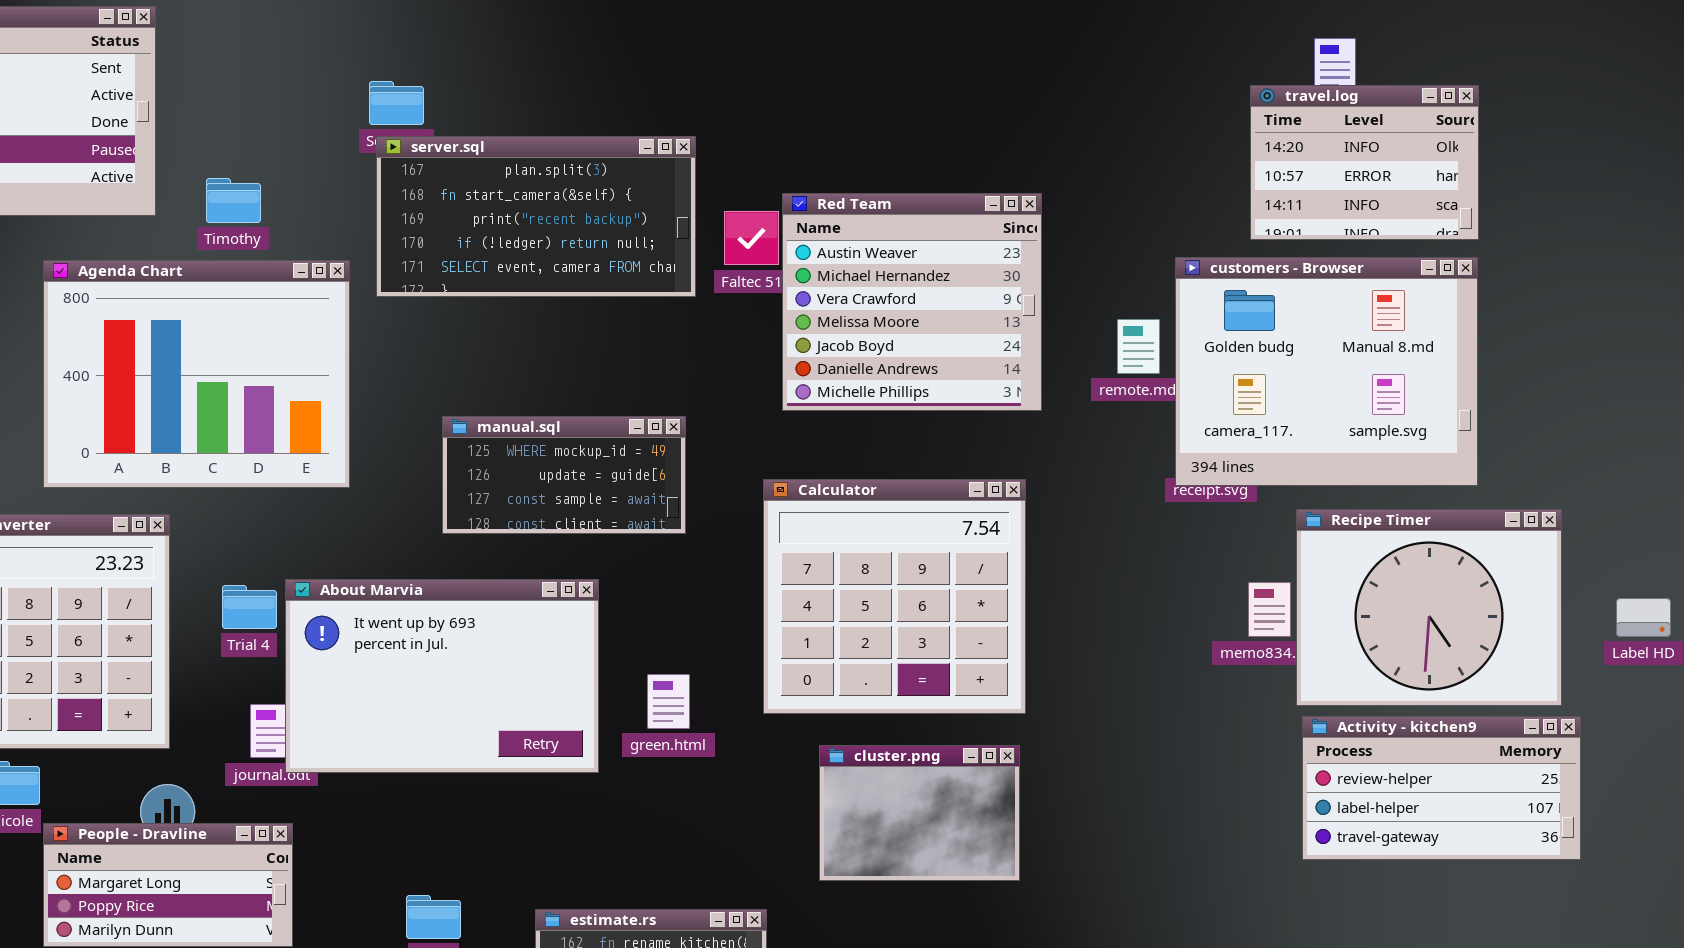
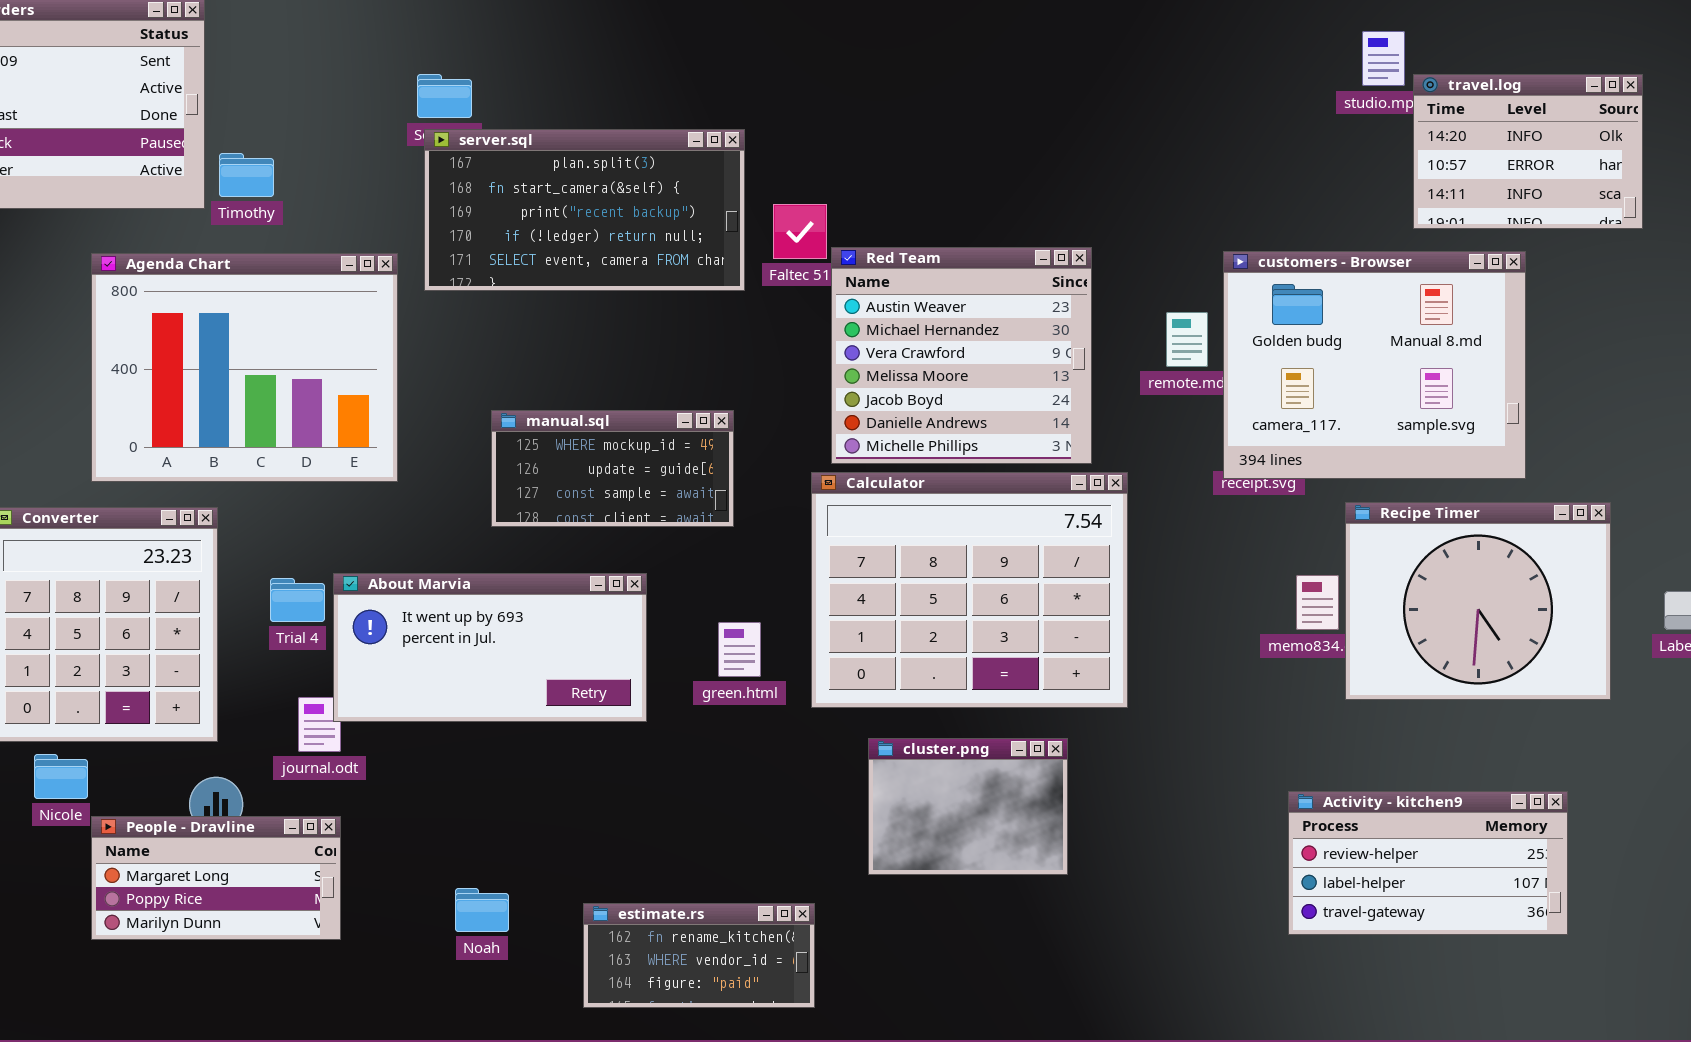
travel.log: [1250,85,1479,240] -> [1413,74,1643,229], moved
Timothy: [206,178,261,223] -> [219,153,274,197], moved
Red Team: [782,193,1042,411] -> [831,247,1092,464], moved
Calculator: [763,479,1026,714] -> [811,472,1128,708], resized
About Marvia: [285,579,599,773] -> [333,573,647,722], resized
green.html: [647,674,690,729] -> [718,622,761,677], moved
Activity - kitchen9: [1302,716,1581,860] -> [1288,791,1568,935], moved

